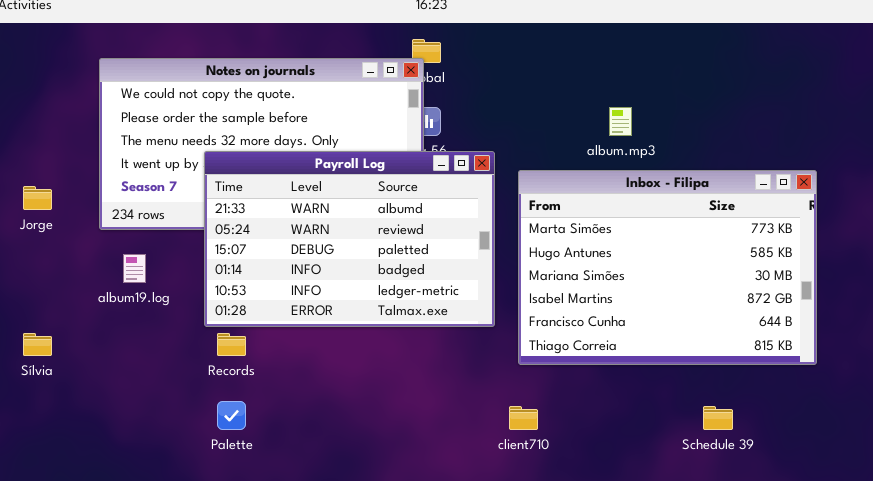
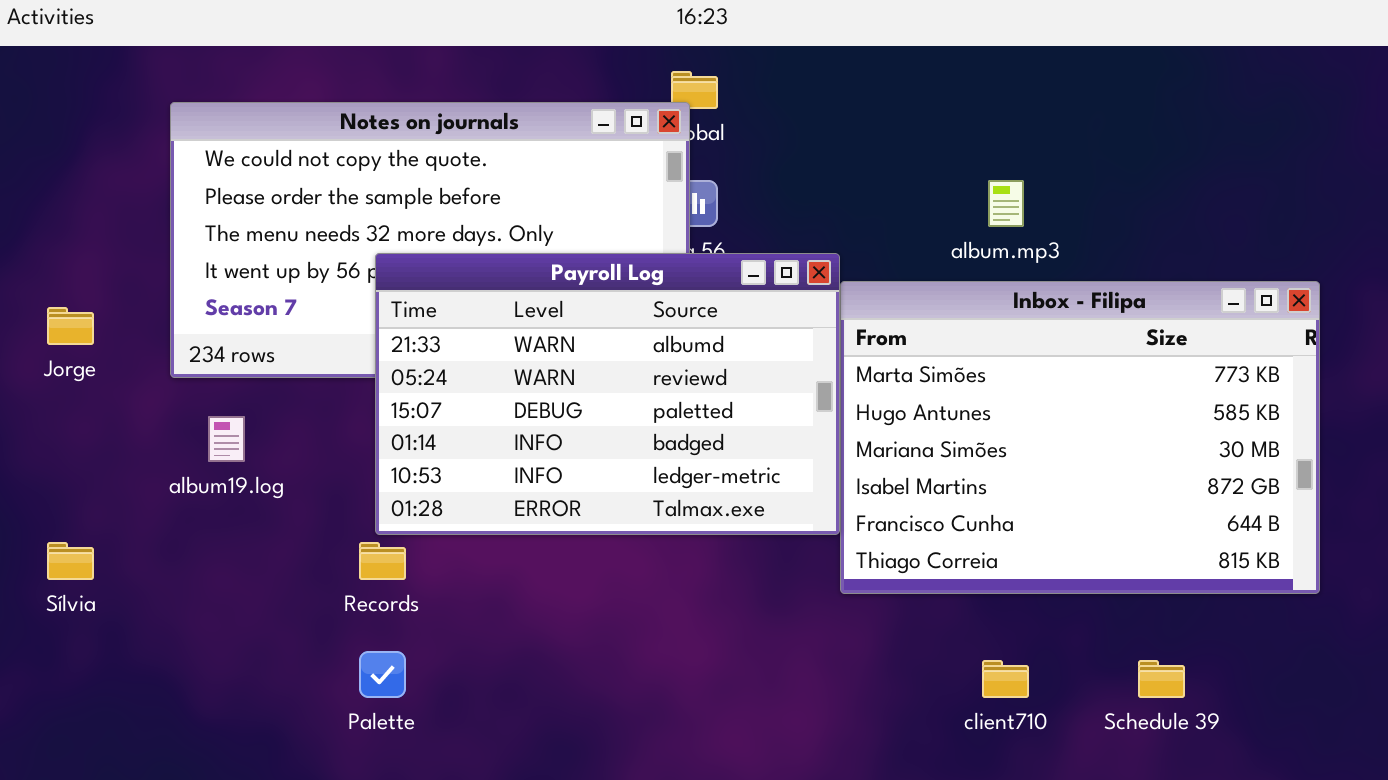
Payroll Log: [204,151,495,327] -> [375,253,840,535], moved
client710: [509,406,538,430] -> [982,660,1029,698], moved

